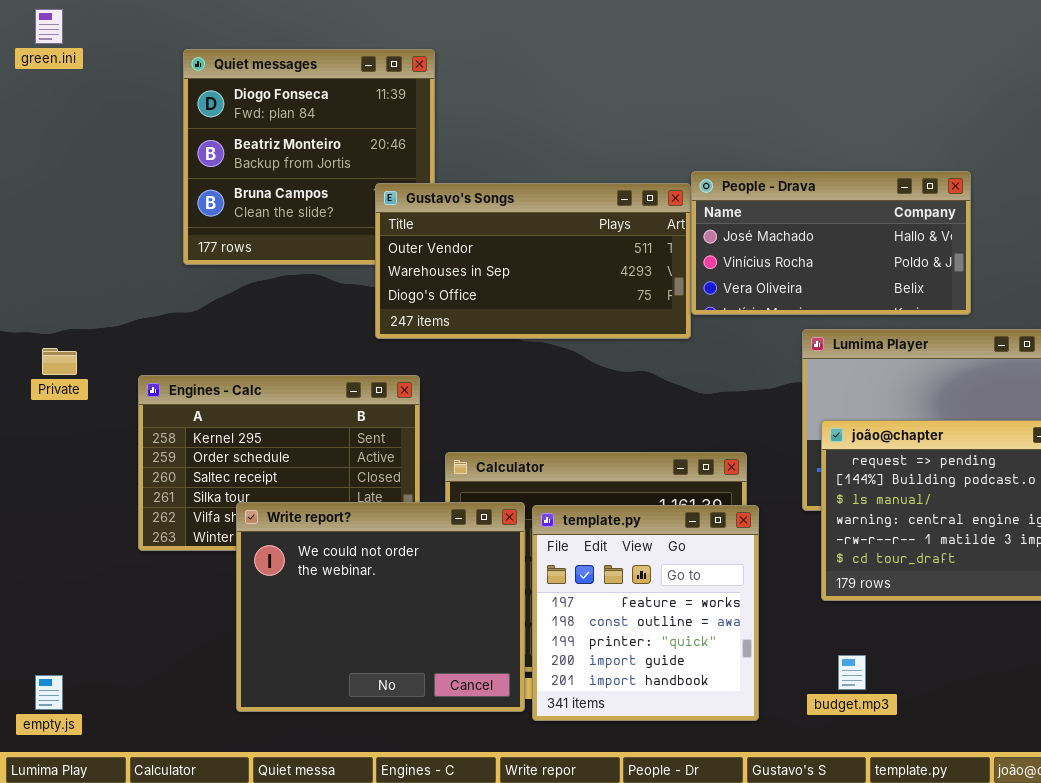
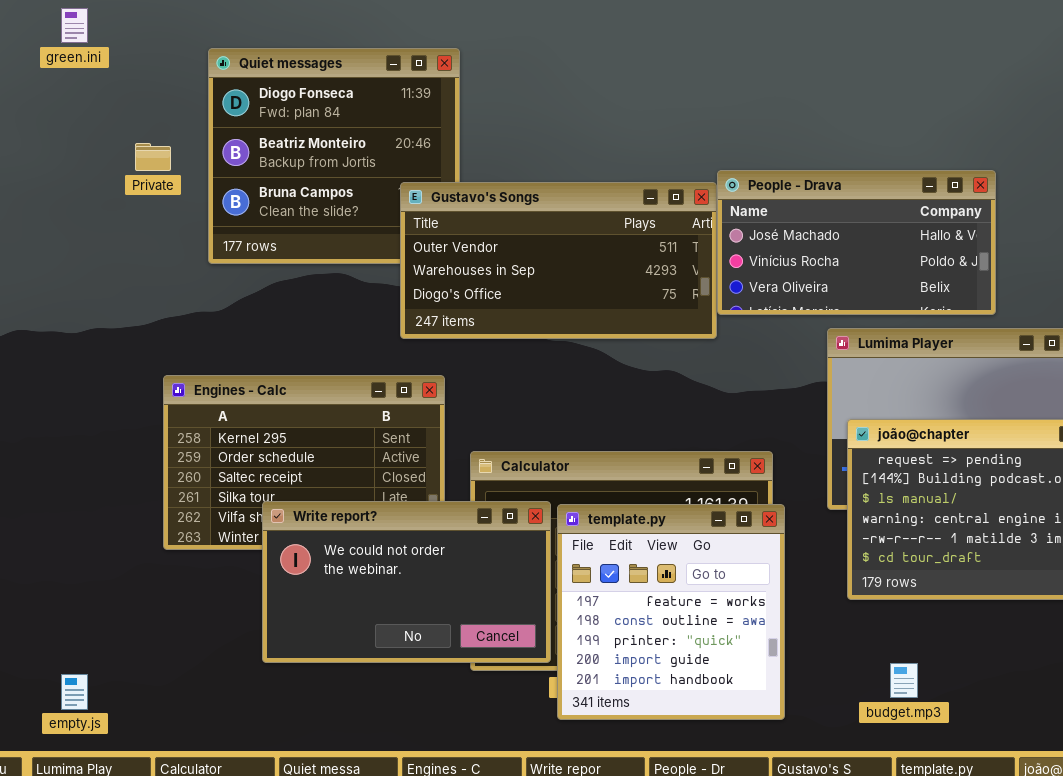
Private: [42,348,77,375] -> [135,143,171,171], moved
Write report?: [236,502,525,712] -> [262,501,551,663], resized
budget.mp3: [838,655,866,690] -> [890,663,918,698], moved

